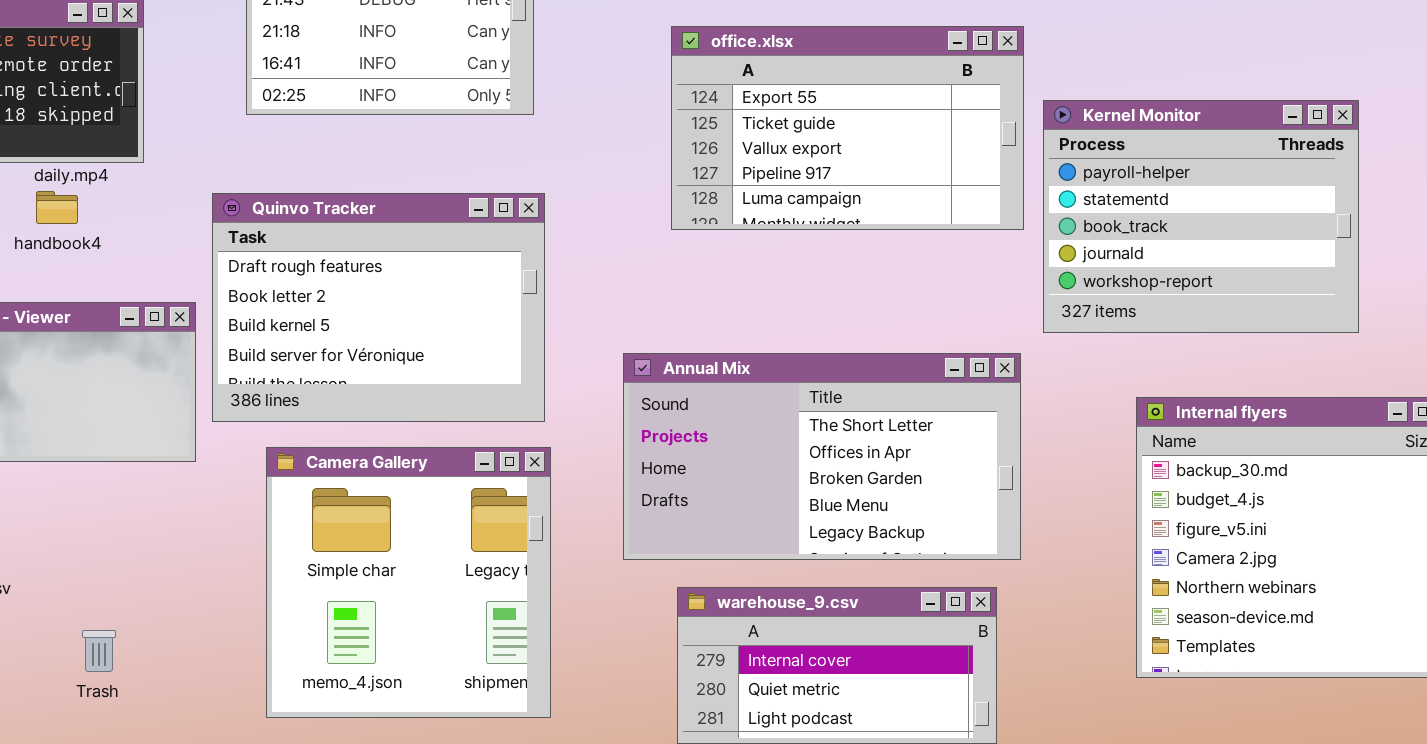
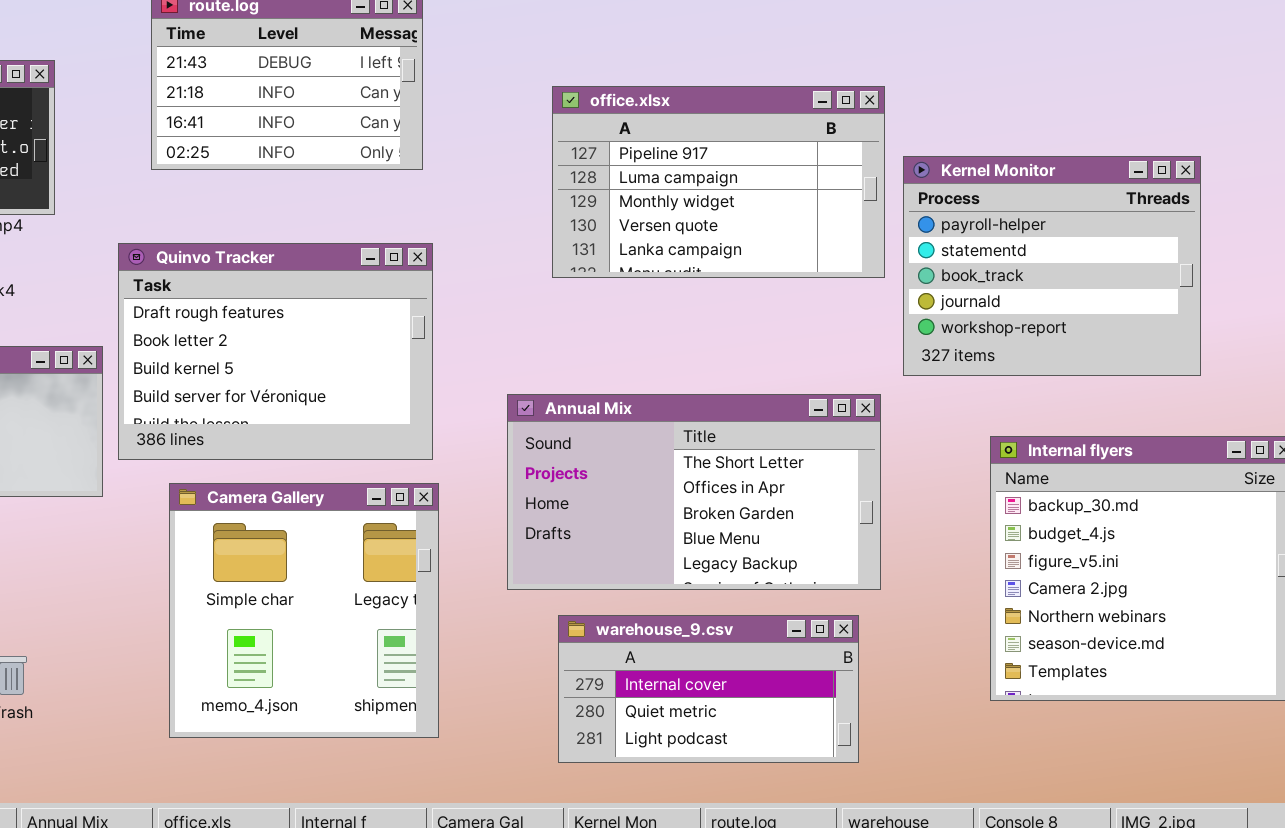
office.xlsx: [671,26,1024,230] -> [552,86,885,278], scrolled down 3 rows

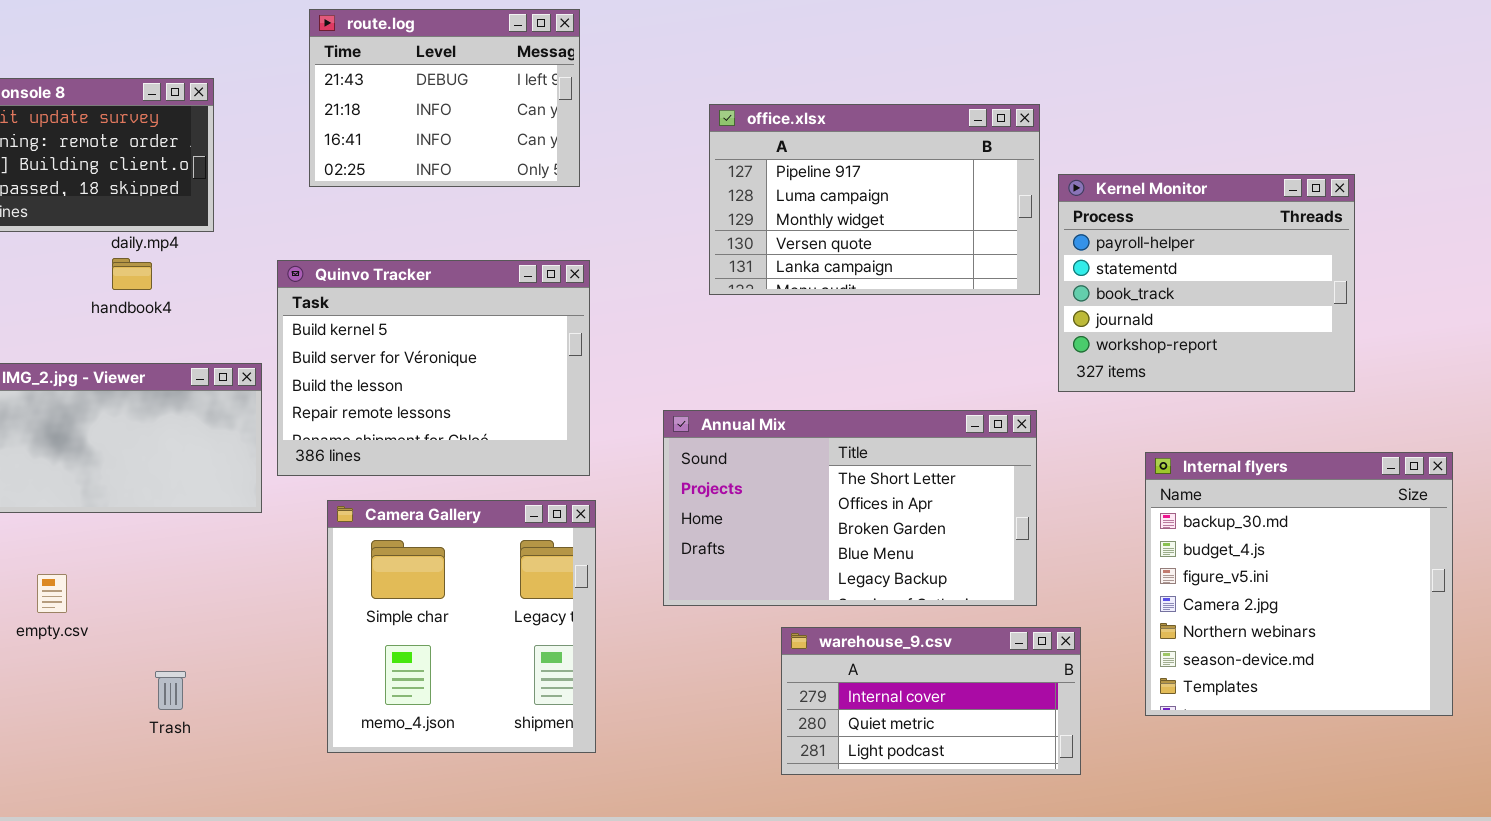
Quinvo Tracker: [118,243,433,460] -> [277,260,590,476], scrolled down 2 rows
warehouse_9.csv: [558,615,859,763] -> [781,627,1081,775], moved

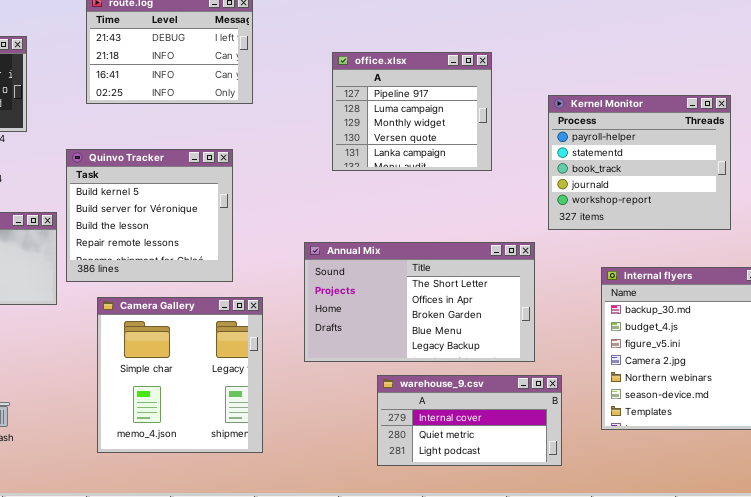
office.xlsx: [709,104,1040,295] -> [332,52,492,171], resized
Quinvo Tracker: [277,260,590,476] -> [66,149,233,282], resized

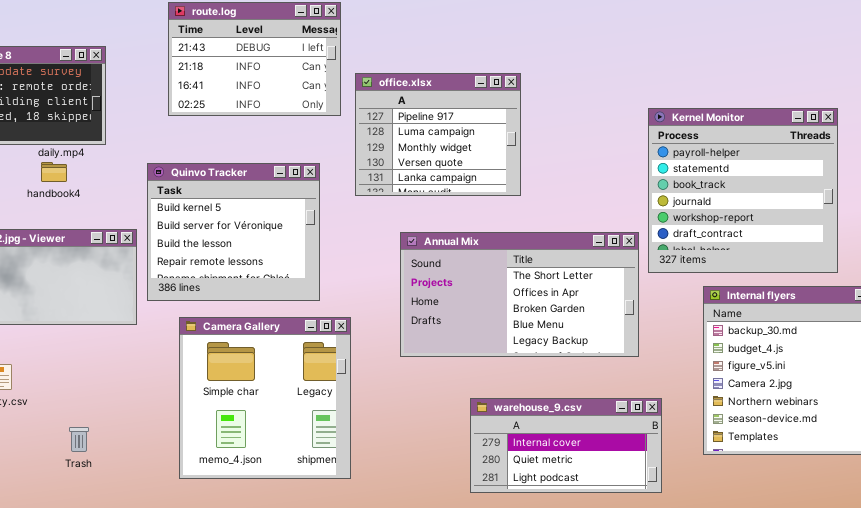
office.xlsx: [332,52,492,171] -> [355,73,521,196], moved
Kernel Monitor: [548,95,731,230] -> [648,108,838,273], resized
Annual Mix: [304,242,535,362] -> [400,232,639,357], moved

